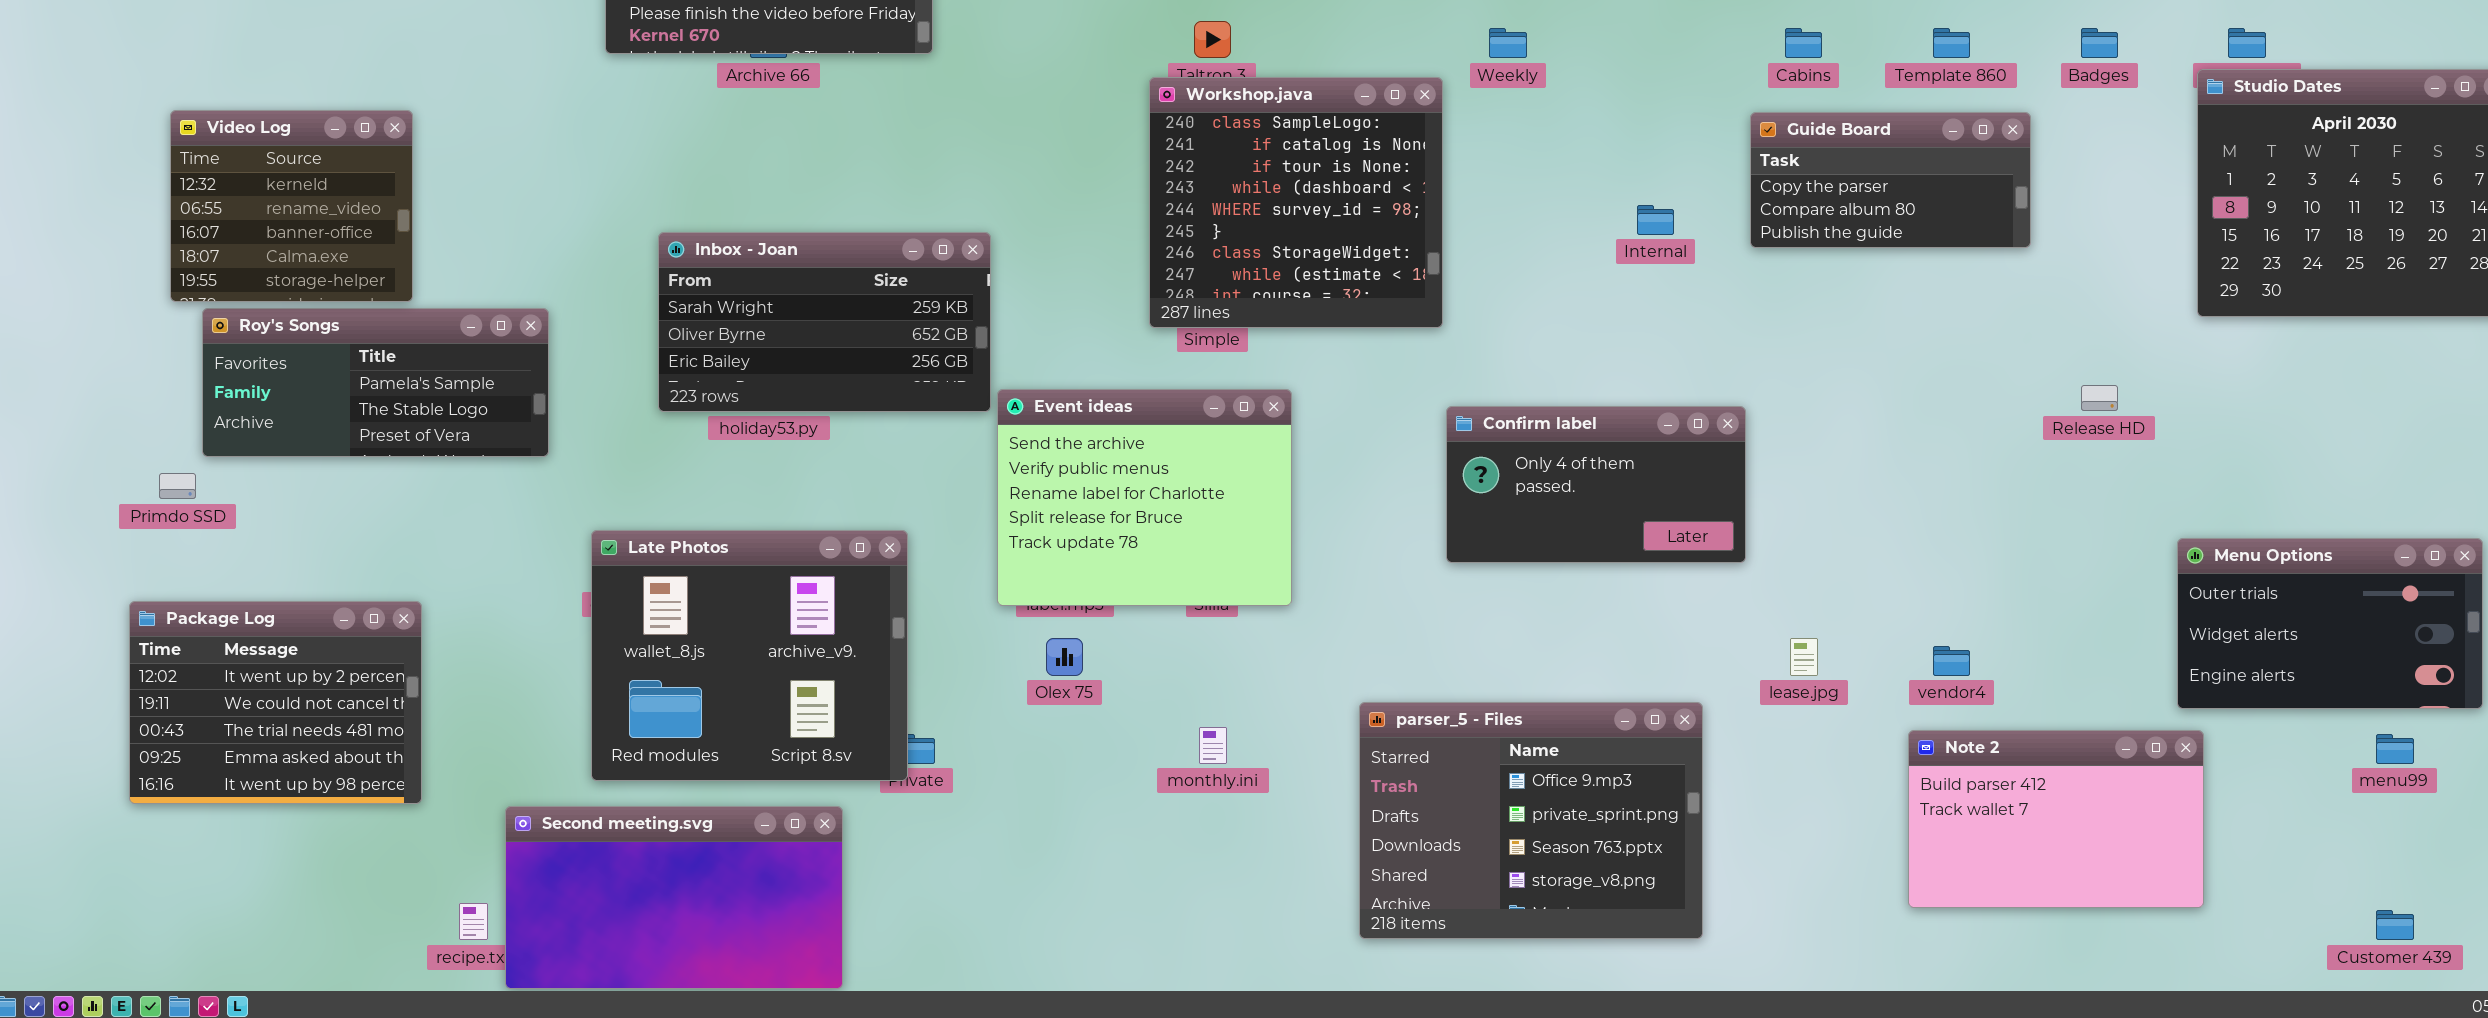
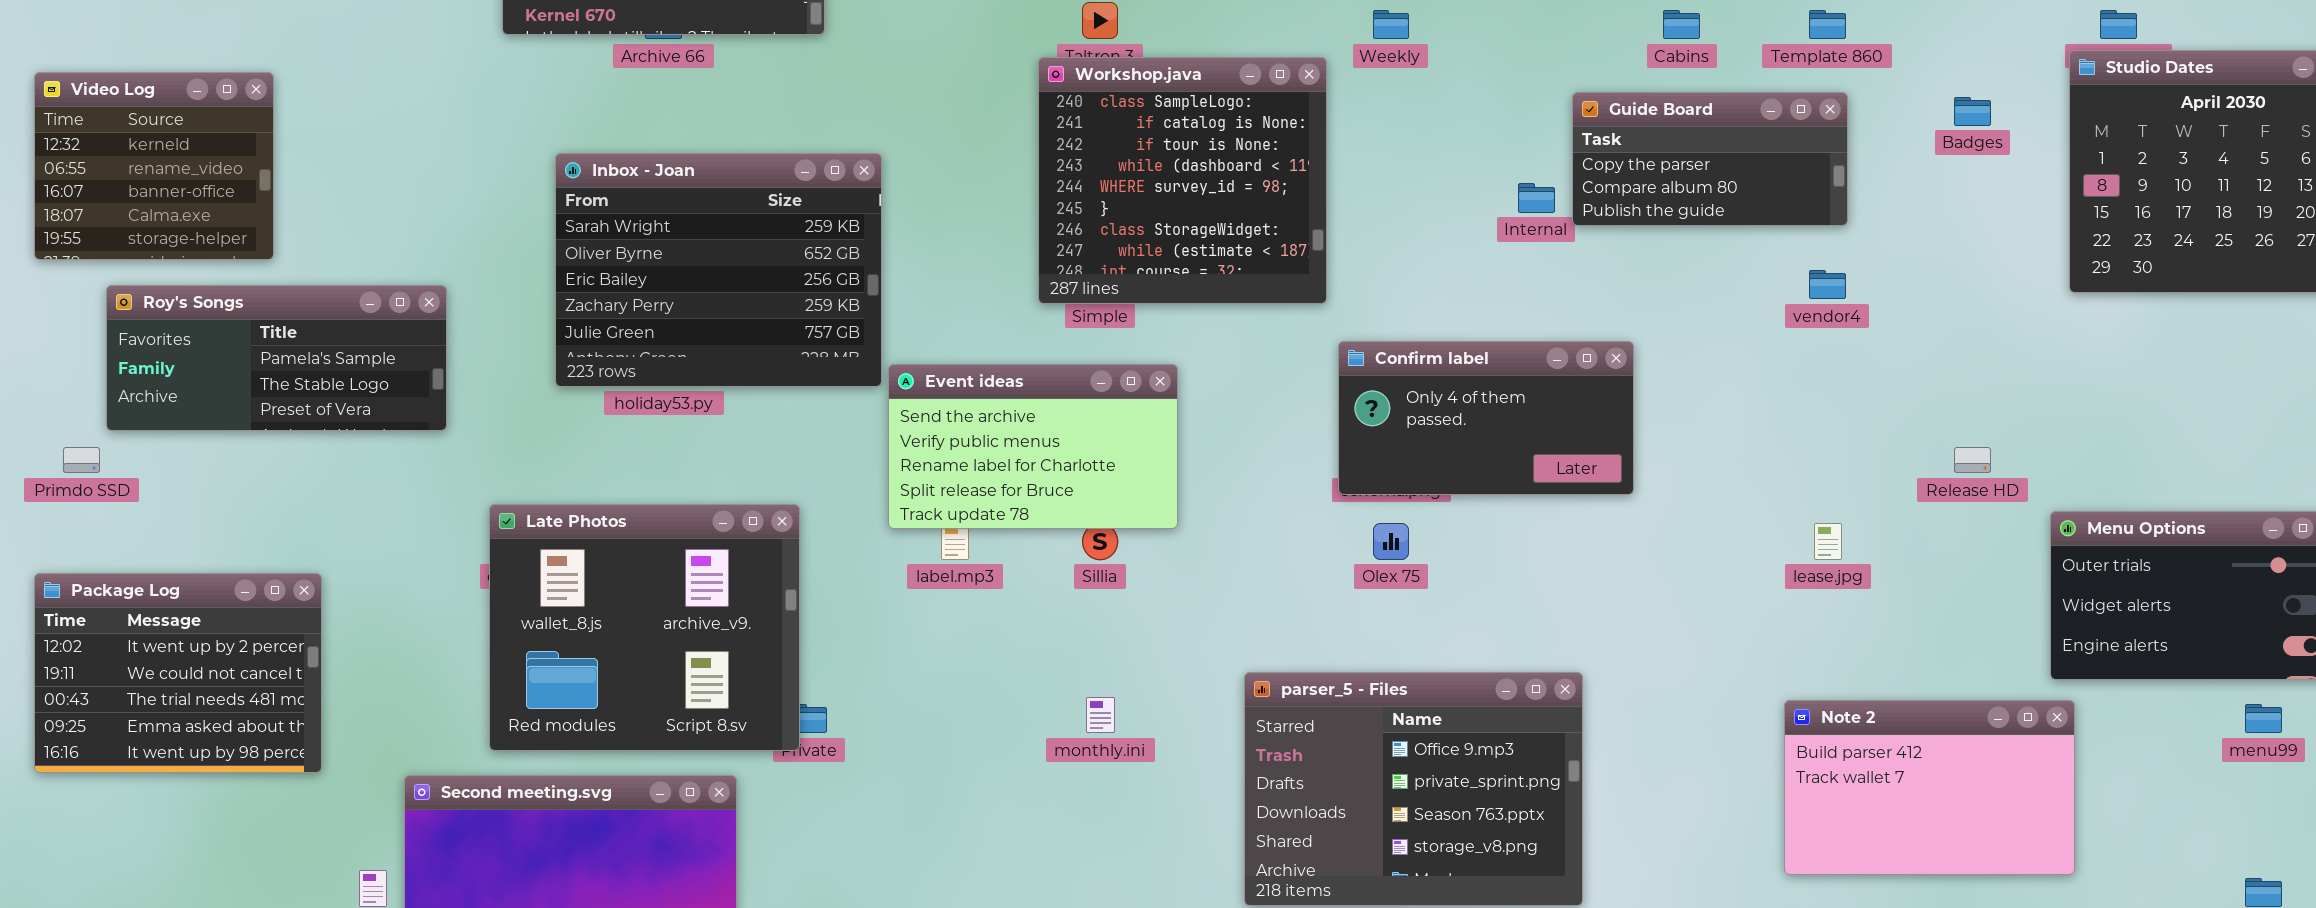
Badges: [2081,28,2118,58] -> [1954,97,1991,126], moved
Video Log: [170,110,413,302] -> [34,72,274,260], moved
Guide Board: [1750,112,2031,248] -> [1572,92,1848,226], moved
Inbox - Joan: [658,232,991,412] -> [555,153,882,387], resized
Release HD: [2081,385,2118,411] -> [1954,447,1991,473], moved
Event ideas: [997,389,1292,606] -> [888,364,1178,529], resized
Confirm label: [1446,406,1746,563] -> [1338,341,1634,495], moved
Olex 75: [1046,638,1083,676] -> [1373,523,1409,560], moved
lease.jpg: [1790,638,1818,676] -> [1814,523,1842,560], moved
vendor4: [1933,646,1970,676] -> [1809,270,1846,299], moved

